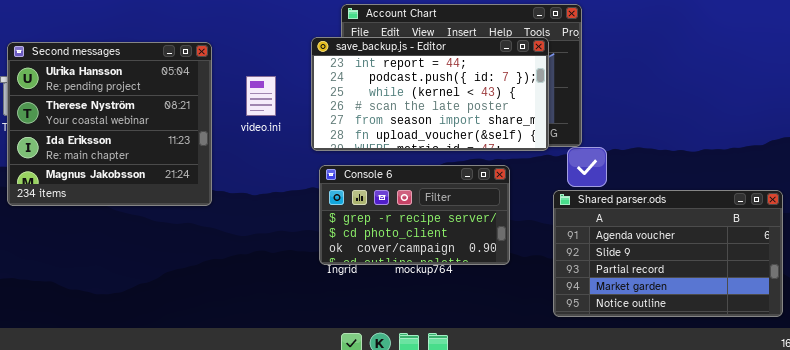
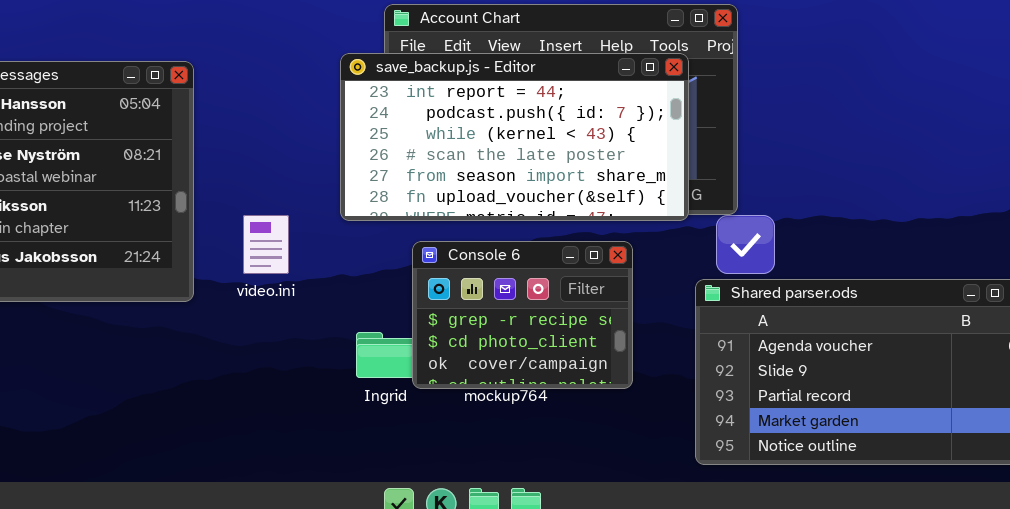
video.ini: [246,76,276,116] -> [243,215,289,274], moved
Console 6: [319,165,510,265] -> [412,241,633,389], resized

